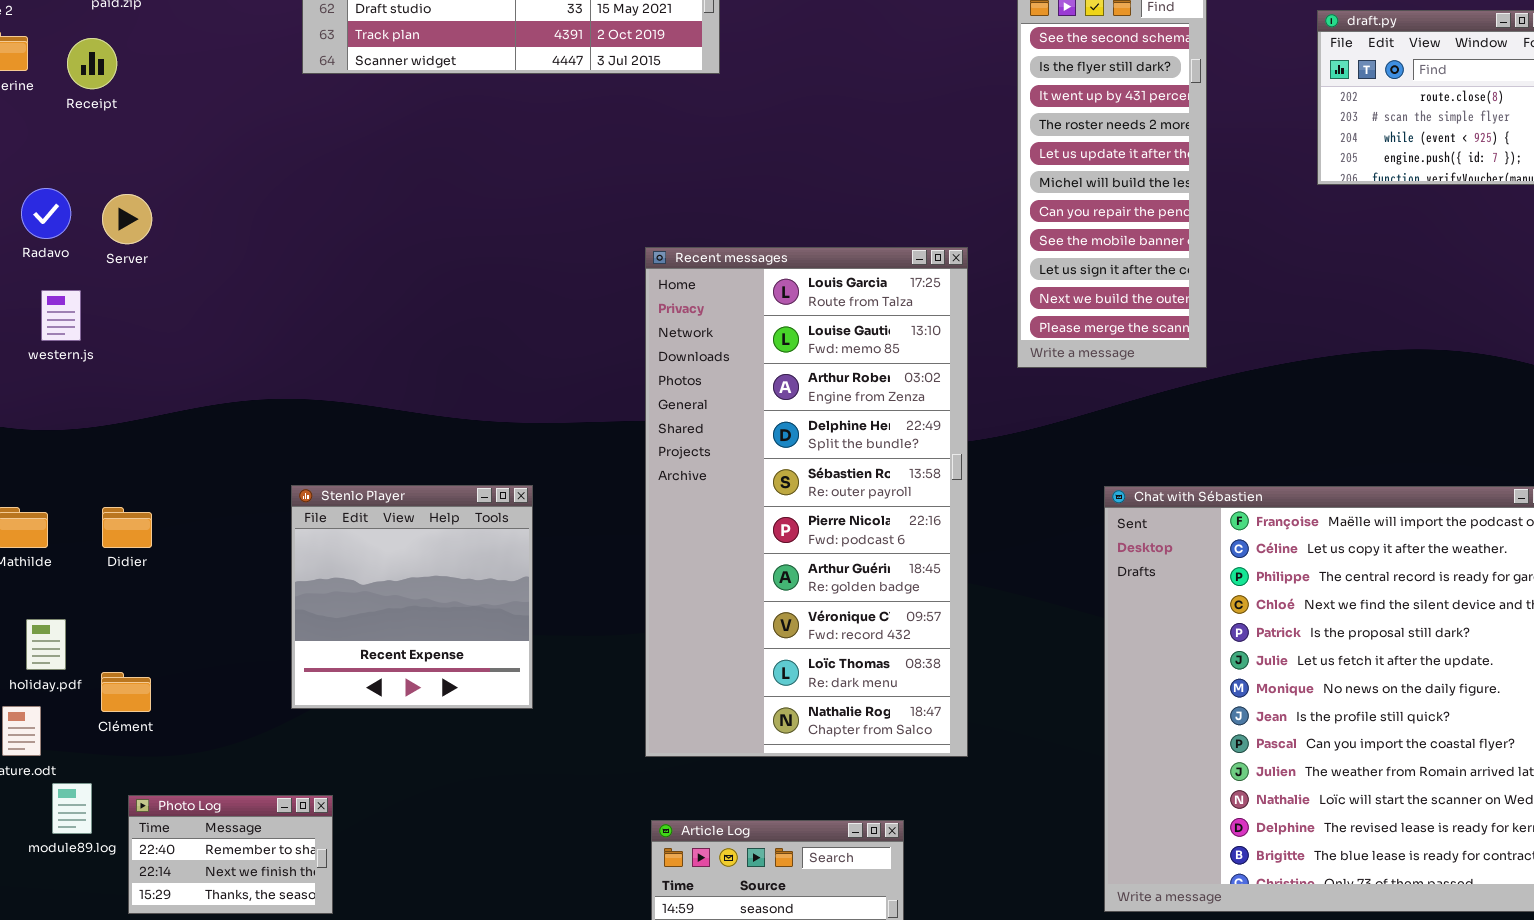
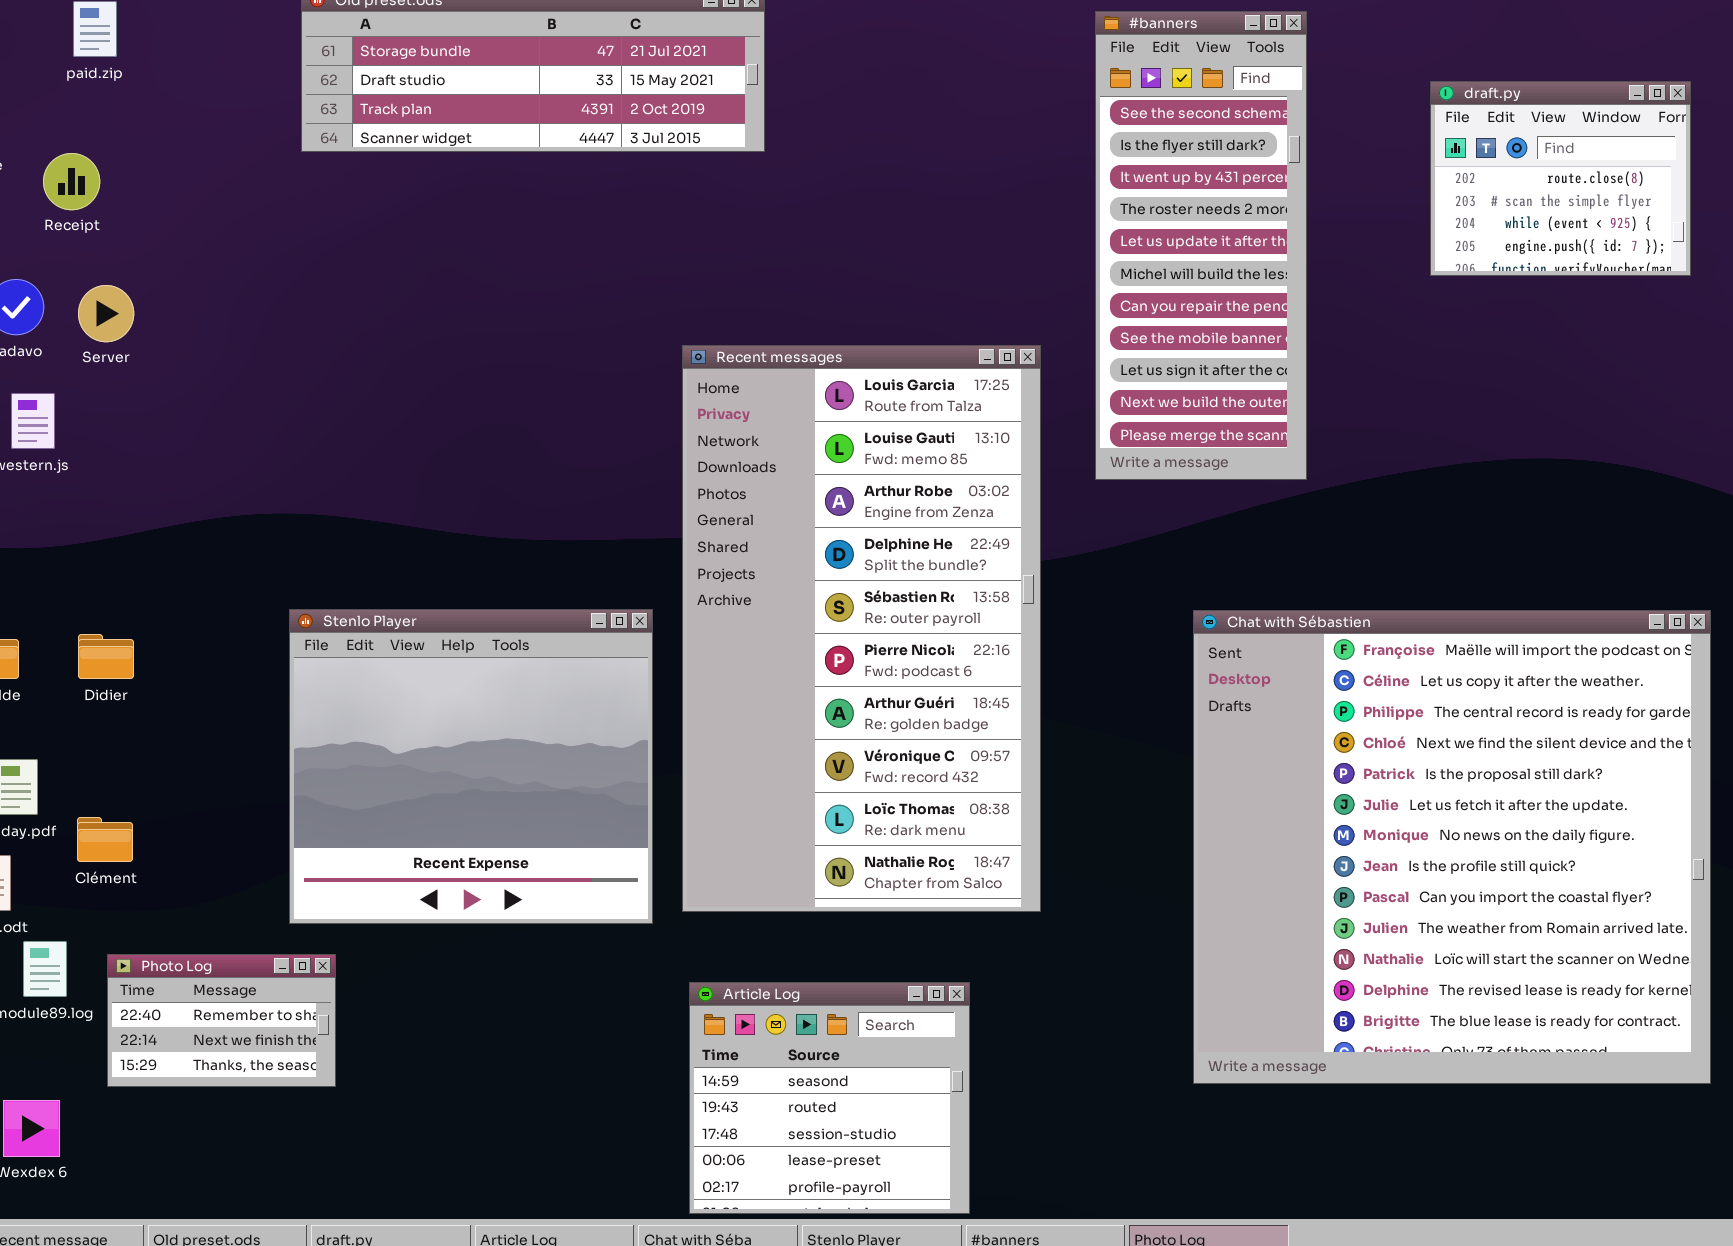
Receipt: [67,38,117,89] -> [43,153,100,210], moved
Stenlo Player: [291,485,533,709] -> [289,609,653,924], resized

